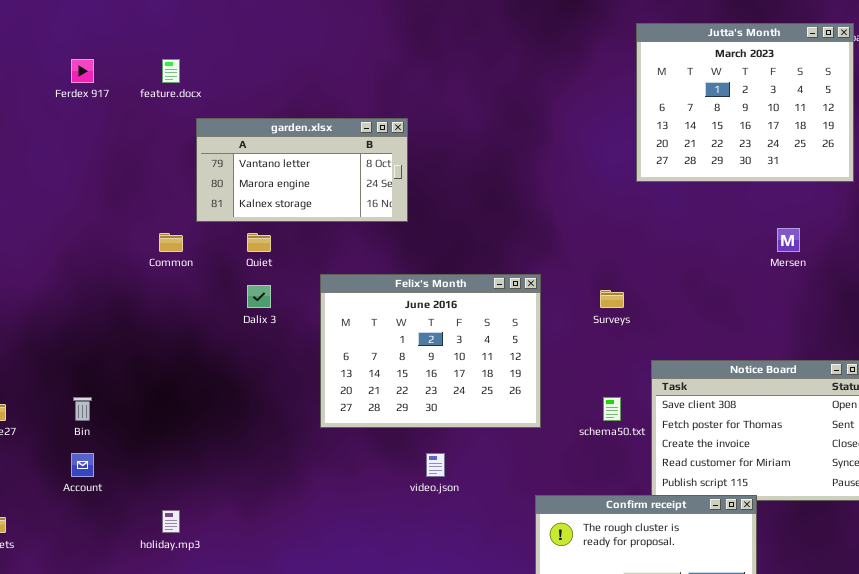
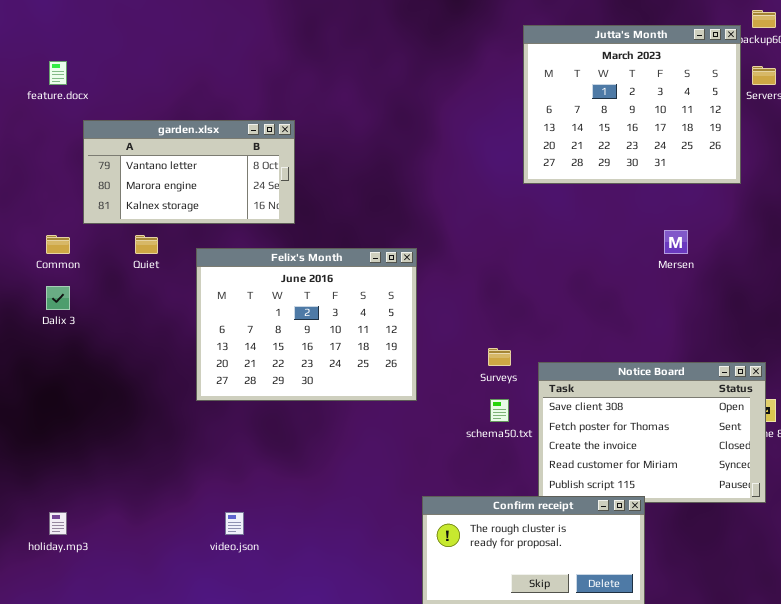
Felix's Month: [320,274,541,428] -> [196,248,417,401], moved
Dalix 3: [247,285,271,308] -> [46,286,70,310], moved
Surveys: [600,290,624,308] -> [488,348,511,366], moved
video.json: [426,453,445,477] -> [225,512,244,535], moved

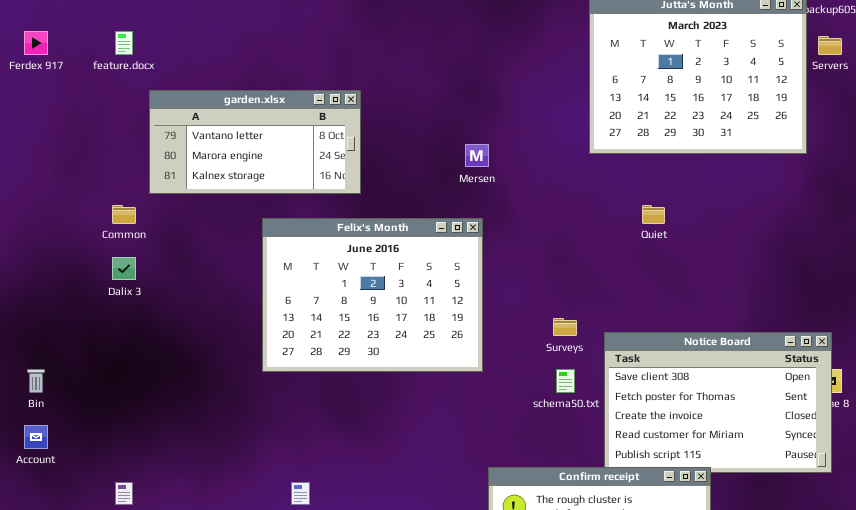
Mersen: [664,230,688,254] -> [465,144,489,167], moved
Quiet: [135,235,158,254] -> [642,205,665,224], moved

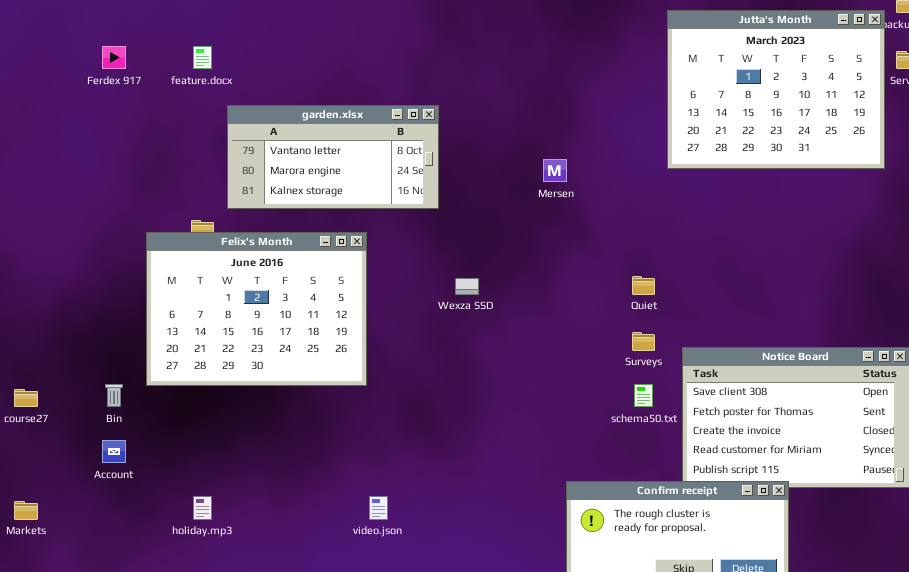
Quiet: [642,205,665,224] -> [632,276,655,295], moved
Felix's Month: [262,218,483,372] -> [146,232,367,386], moved

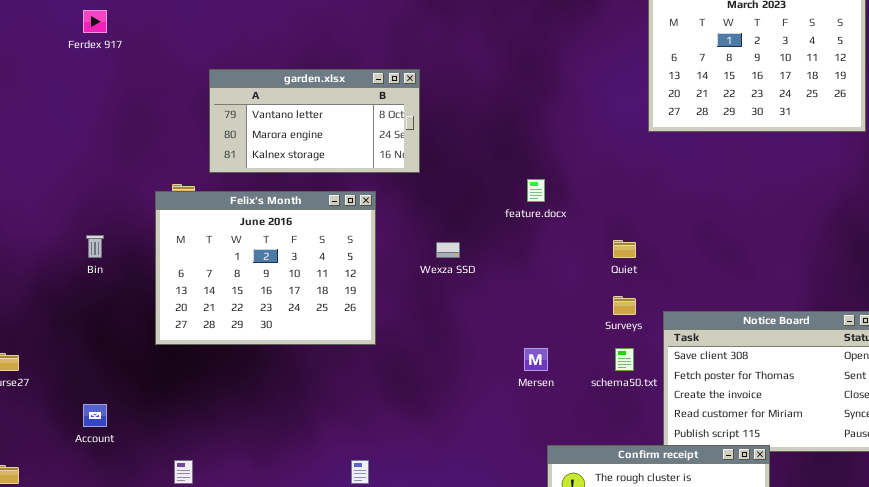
feature.docx: [193,46,212,69] -> [527,179,545,202], moved
Mersen: [543,159,567,182] -> [524,348,548,371], moved
Felix's Month: [146,232,367,386] -> [155,191,376,345], moved
Bin: [105,384,123,407] -> [86,235,104,258], moved

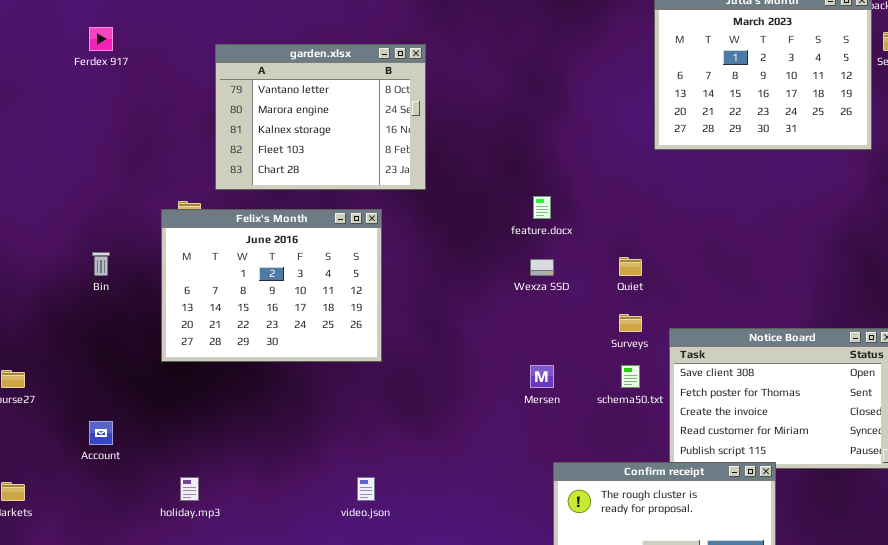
garden.xlsx: [209,69,420,173] -> [215,44,426,190], resized
Wexza SSD: [436,242,460,258] -> [530,259,554,276], moved

